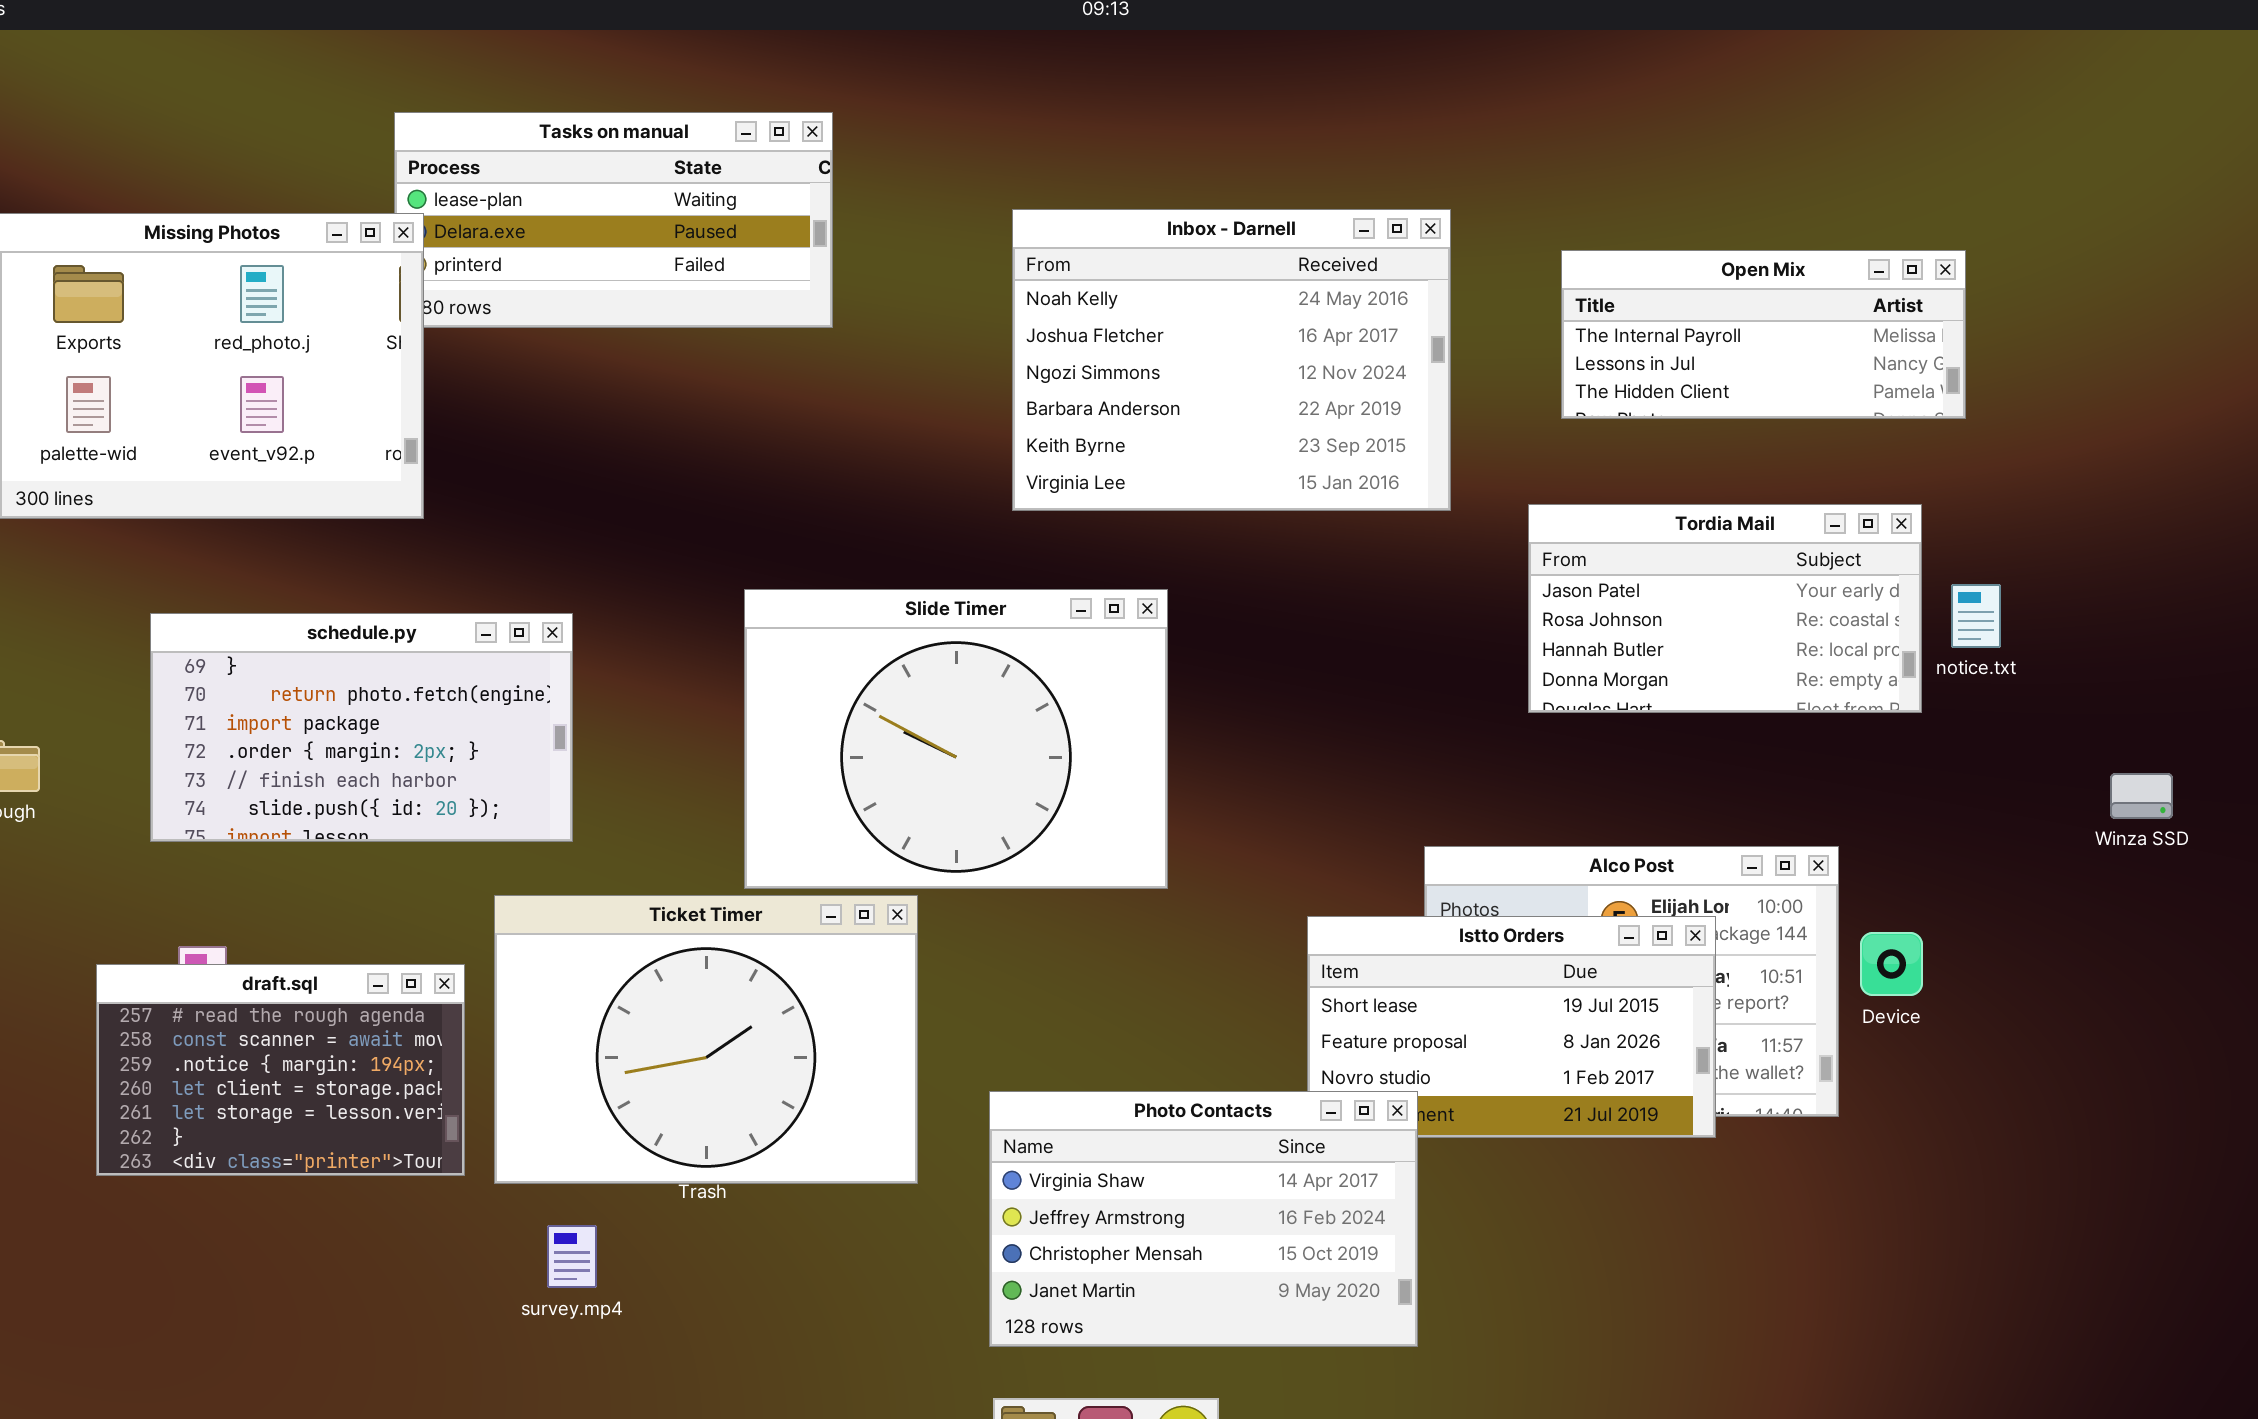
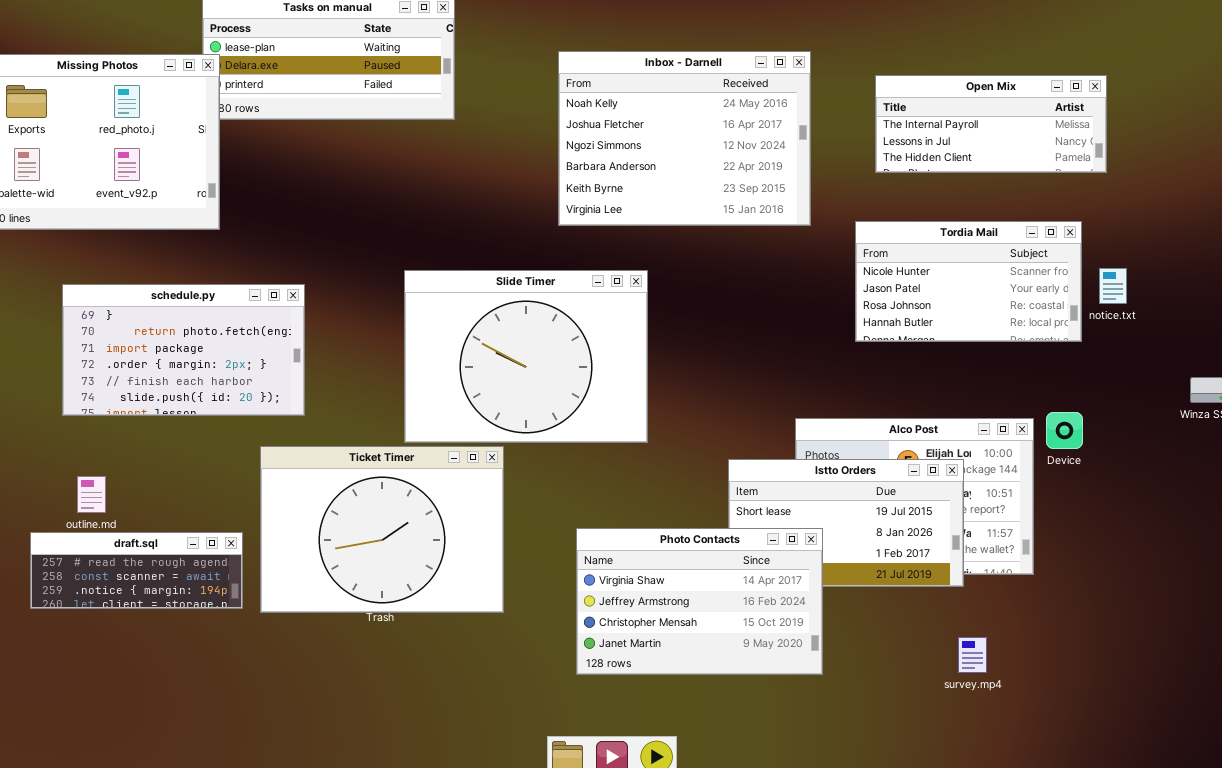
Tordia Mail: [1528,504,1922,713] -> [855,221,1082,342], scrolled up 1 row
Device: [1860,932,1923,996] -> [1046,412,1083,449], moved
draft.sql: [96,964,465,1176] -> [30,532,243,609], resized
Photo Contacts: [989,1091,1418,1347] -> [576,528,823,675], moved
survey.mp4: [547,1225,597,1288] -> [958,637,987,673], moved

